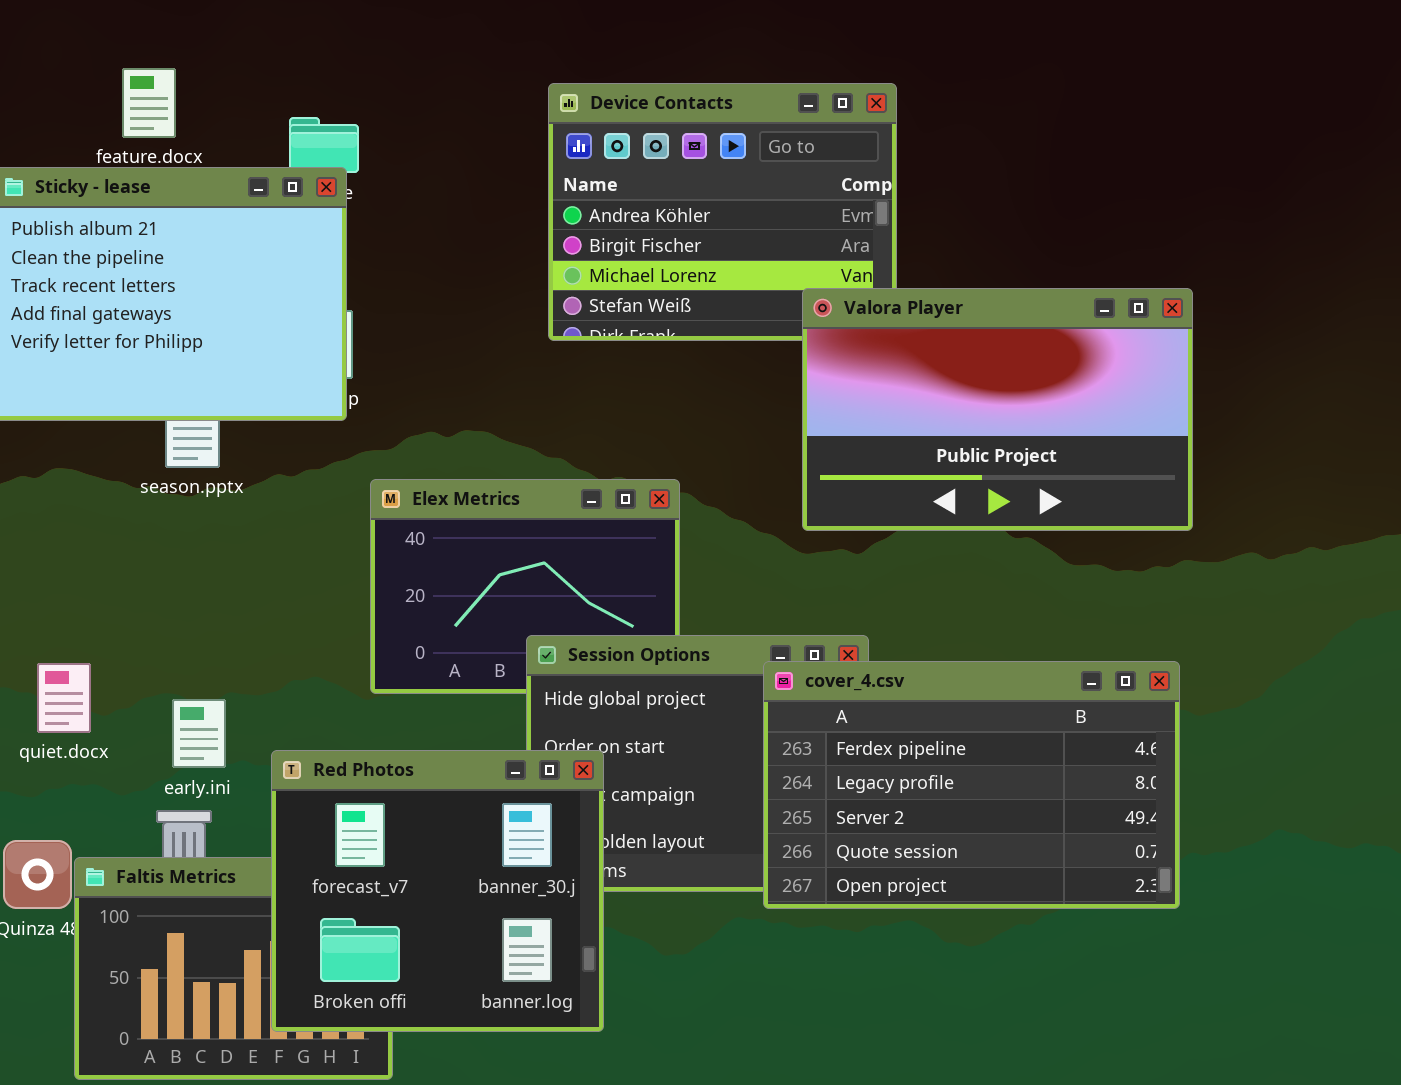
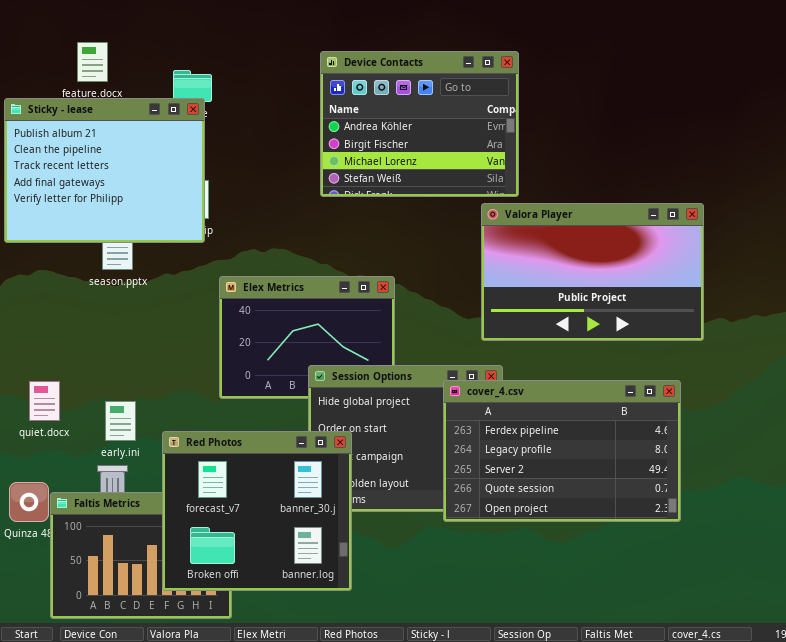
Valora Player: [802,288,1193,531] -> [481,203,704,341], moved

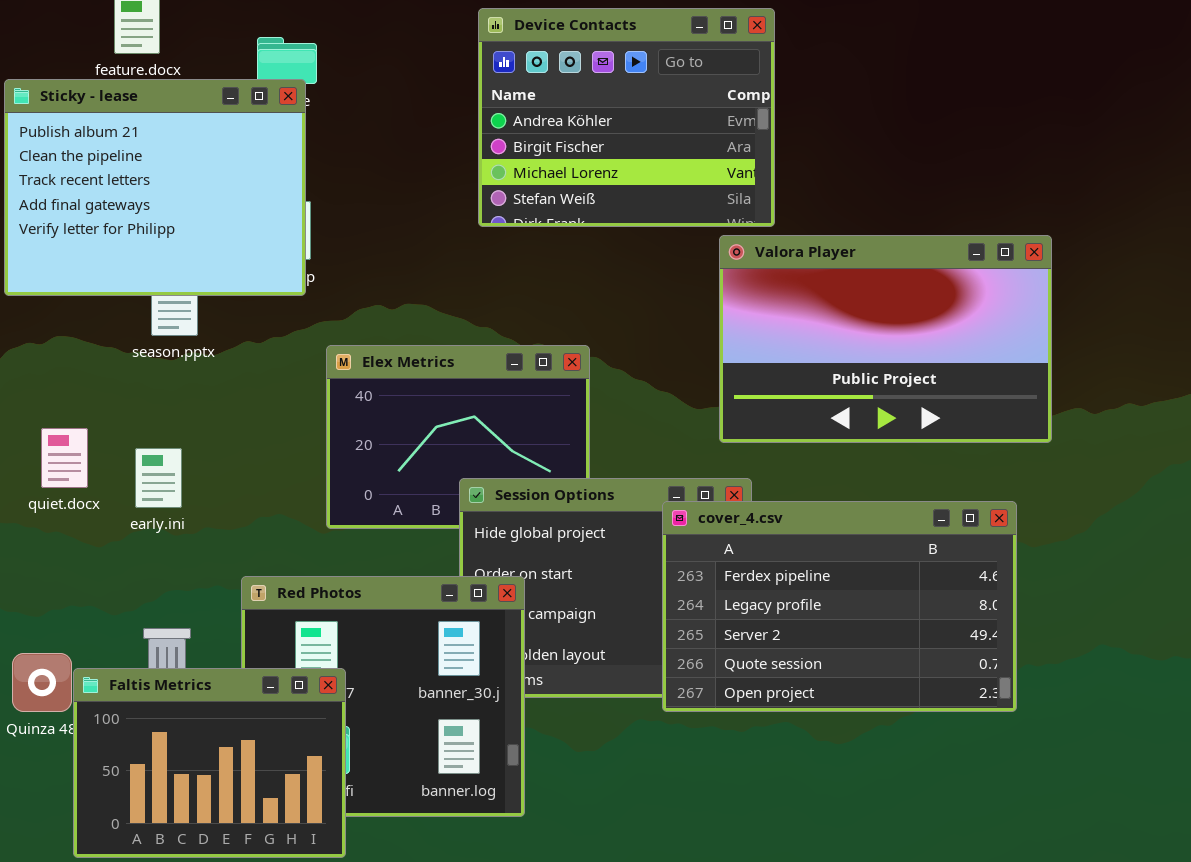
quiet.docx: [29,381,60,421] -> [41,428,88,488], moved
early.ini: [105,401,136,441] -> [135,448,182,508], moved
Faltis Metrics: [50,492,232,619] -> [73,668,346,858], raised

